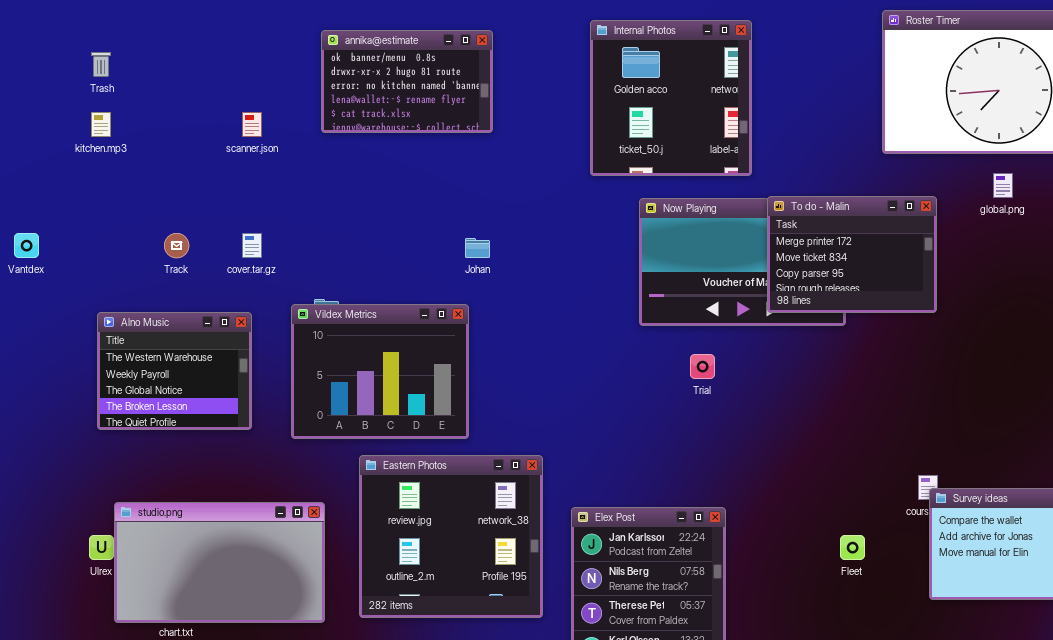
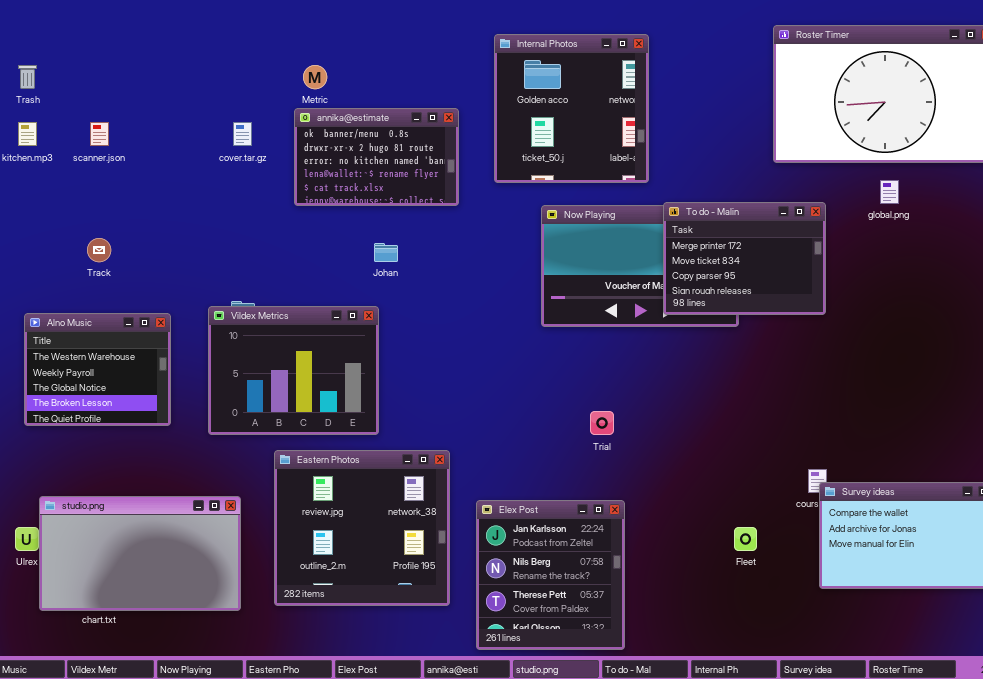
annika@estimate: [321,30,493,133] -> [294,108,459,206], moved
scanner.json: [242,112,262,137] -> [90,122,109,146], moved
cover.tar.gz: [242,233,262,258] -> [233,122,252,146], moved
Trial: [690,354,715,379] -> [590,411,614,435], moved

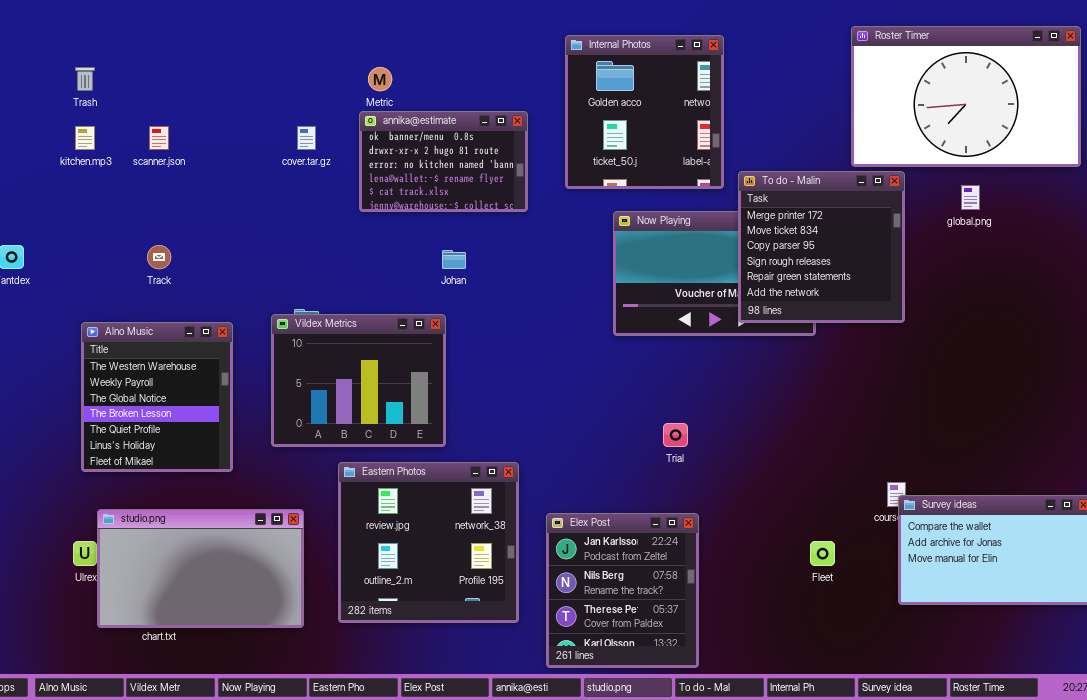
To do - Malin: [663,202,826,315] -> [738,171,905,323], resized
Alno Music: [24,313,171,426] -> [81,322,233,472], resized

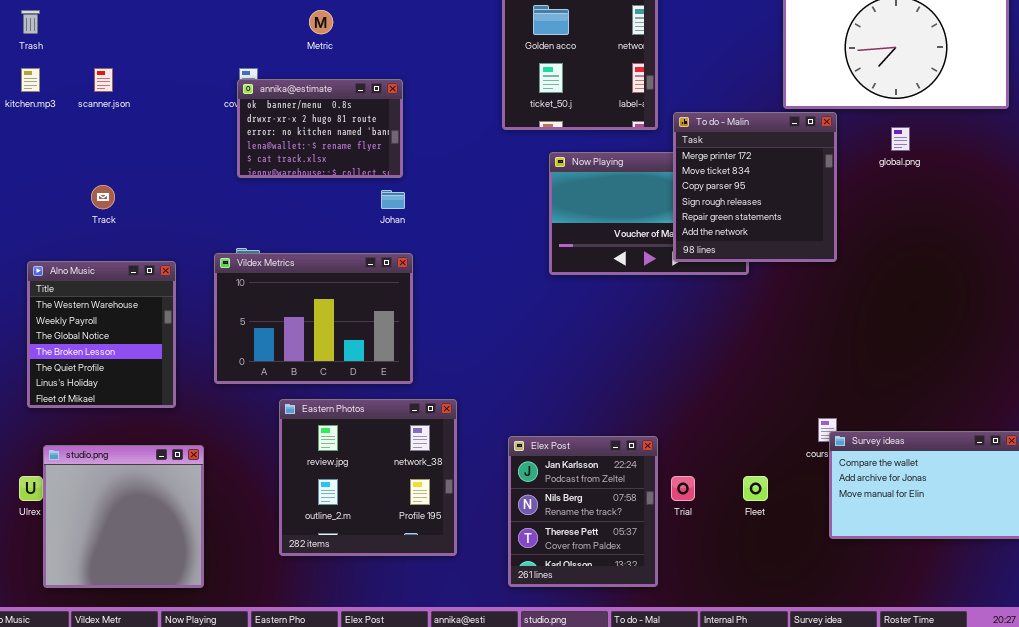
annika@estimate: [359,111,528,212] -> [237,79,403,178], moved
Vildex Metrics: [271,314,446,447] -> [214,253,413,384], resized
Trial: [663,423,688,447] -> [671,476,695,501], moved
studio.png: [97,509,304,628] -> [43,445,204,588], resized
Elex Post: [546,513,699,668] -> [508,436,658,587], moved

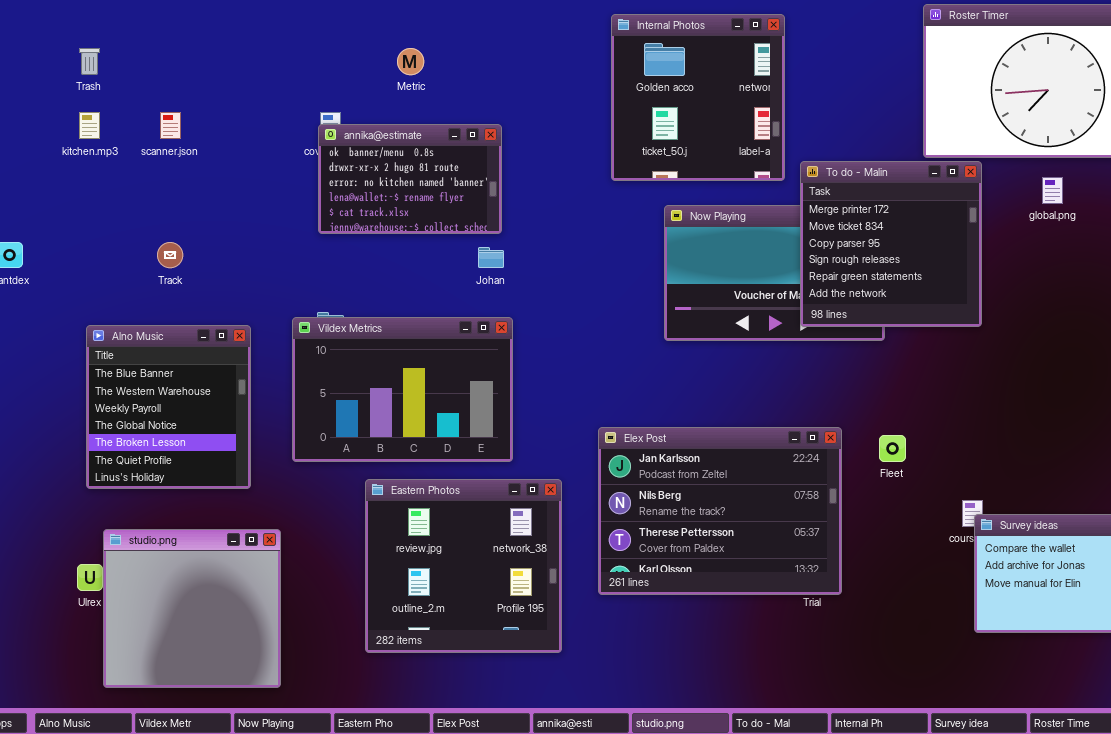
Alno Music: [27,261,176,408] -> [86,325,251,489], scrolled up 1 row
Elex Post: [508,436,658,587] -> [598,427,842,595], moved, resized
Fleet: [743,476,768,501] -> [879,435,906,462], moved

